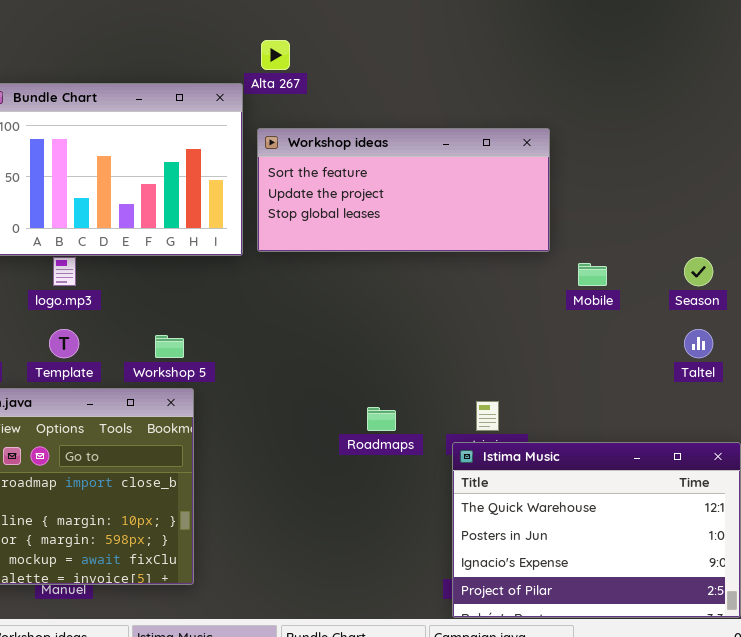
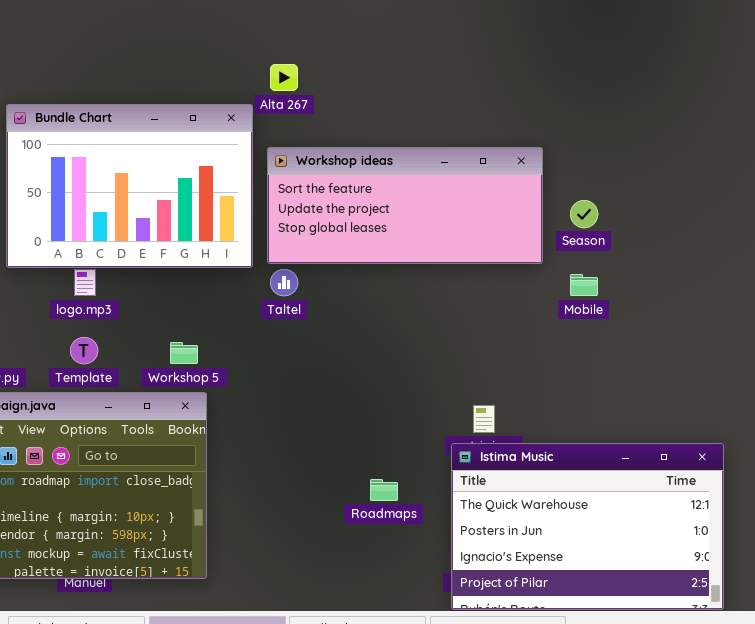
Season: [684,257,713,286] -> [570,200,598,228], moved
Taltel: [684,329,713,358] -> [270,269,298,296], moved
Roadmaps: [367,407,396,431] -> [370,479,398,501], moved

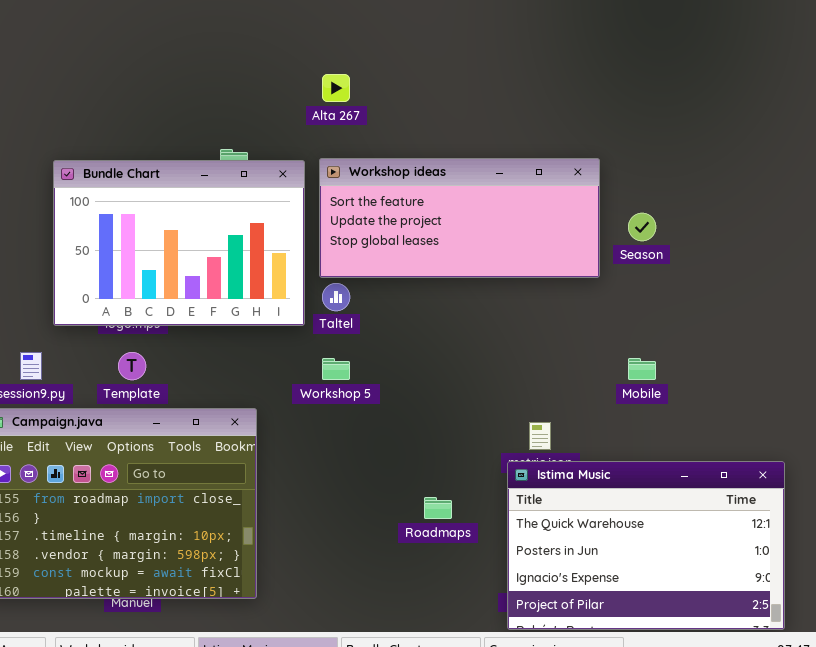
Bundle Chart: [6,104,253,268] -> [53,160,305,326], moved
Mobile: [570,274,598,296] -> [628,358,656,380], moved
Workshop 5: [170,342,198,364] -> [322,358,350,380], moved

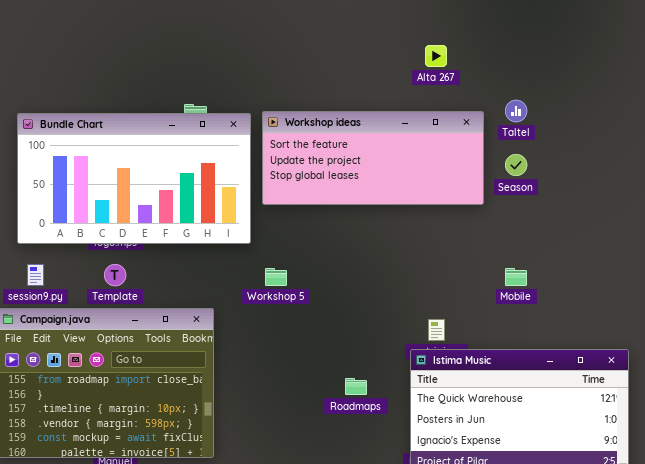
Alta 267: [322,74,350,102] -> [425,45,447,67], moved
Bundle Chart: [53,160,305,326] -> [17,113,251,244], resized
Taltel: [322,283,350,311] -> [505,100,527,122], moved

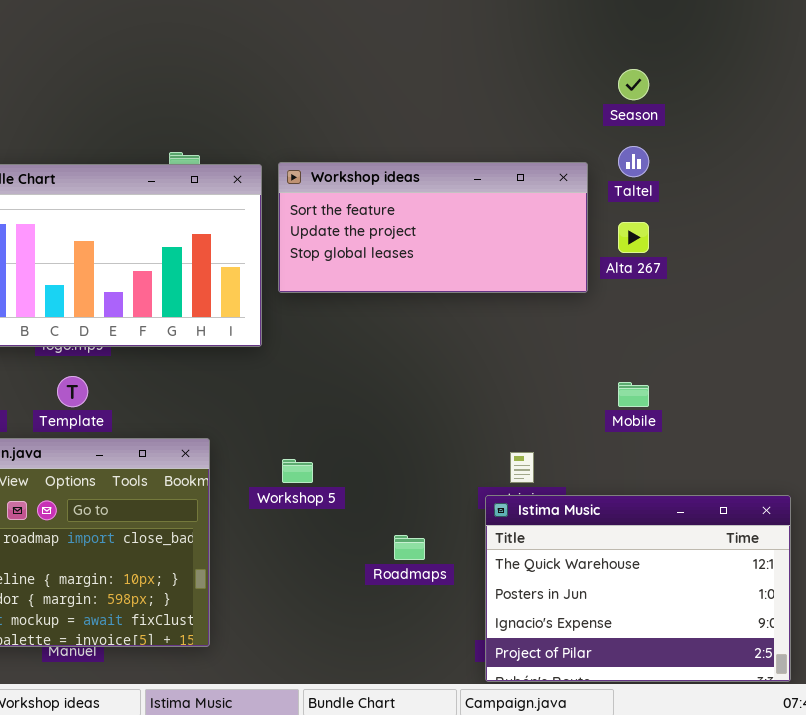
Alta 267: [425,45,447,67] -> [618,222,649,253], moved
Season: [505,154,527,176] -> [618,69,649,100], moved
Workshop 5: [265,268,287,286] -> [282,459,313,483], moved

